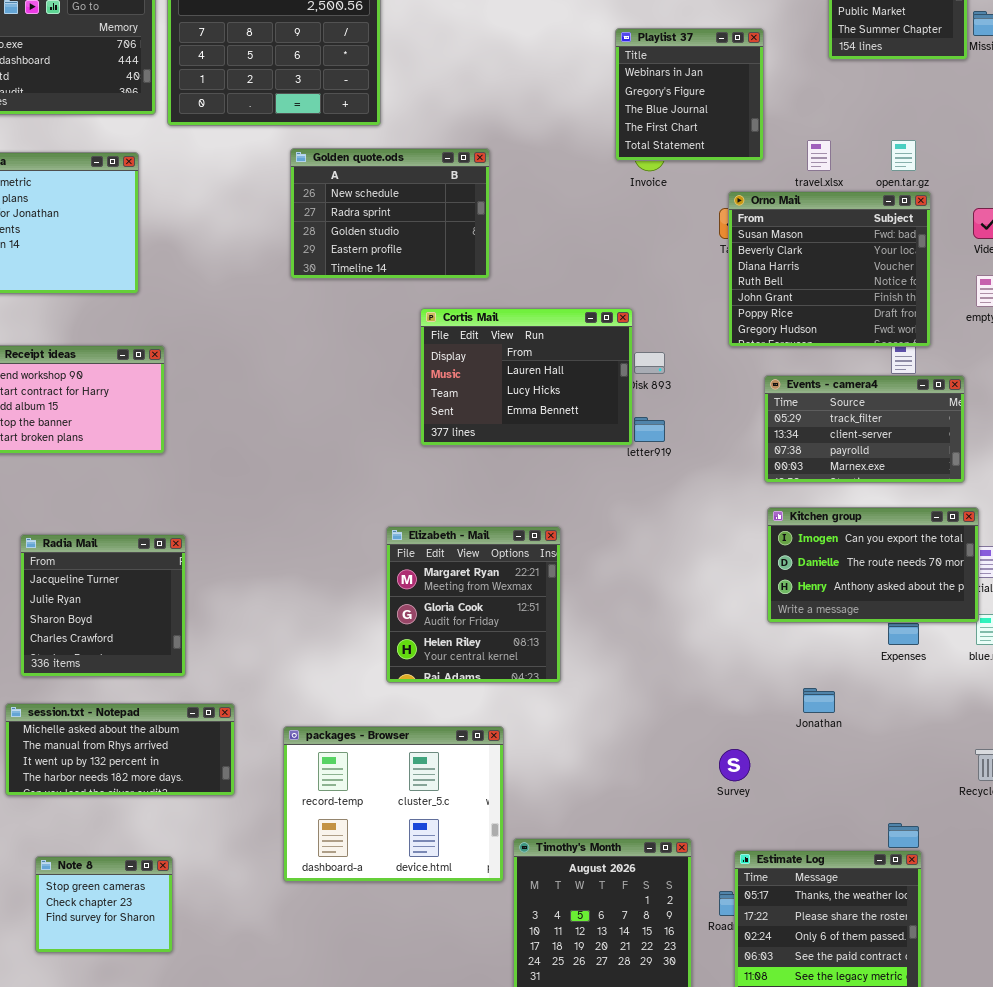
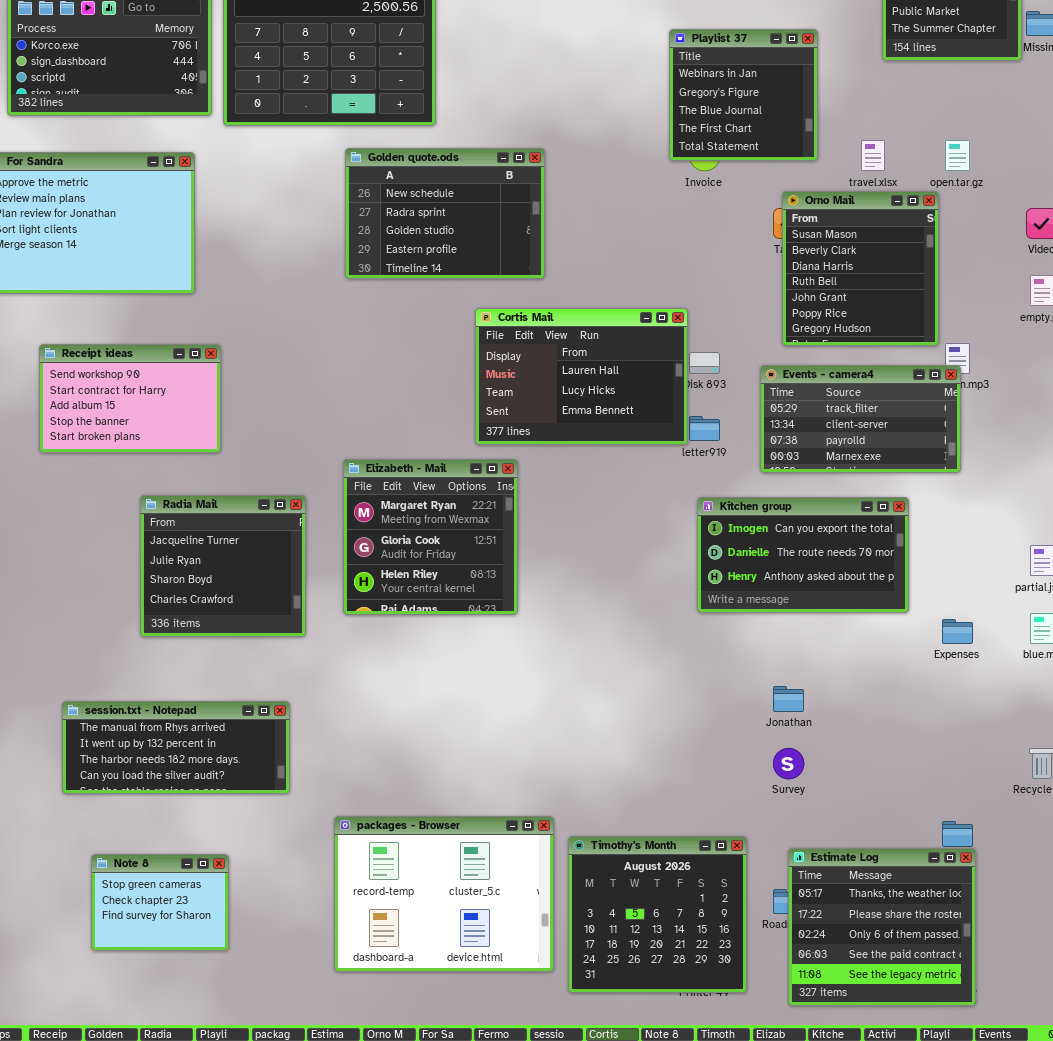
Orno Mail: [728,191,931,347] -> [782,191,939,346], resized
Events - camera4: [764,375,965,483] -> [760,365,961,473], moved
Kitchen group: [767,507,979,623] -> [697,497,909,613], moved
Elizabeth - Mail: [386,526,561,683] -> [343,459,518,615], moved
Radia Mail: [20,534,186,677] -> [140,495,306,637], moved
Jonathan: [803,688,835,713] -> [773,686,804,712], moved
session.txt - Notepad: [5,703,235,796] -> [62,701,290,794], scrolled down 1 row
packages - Browser: [283,726,504,882] -> [334,816,554,972], moved

